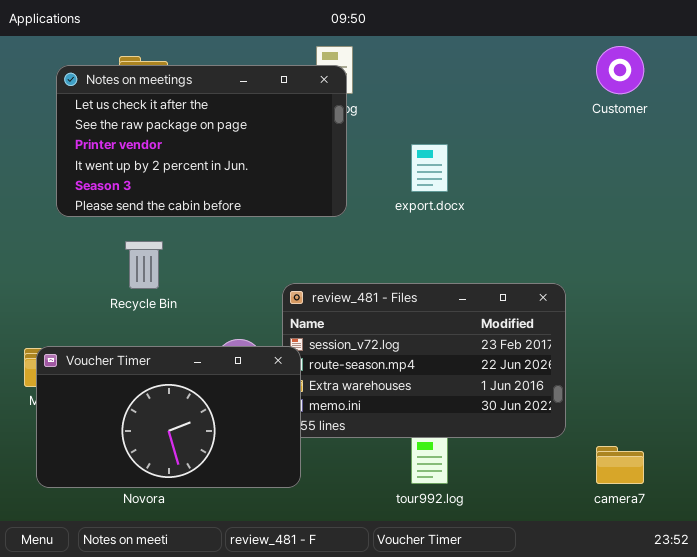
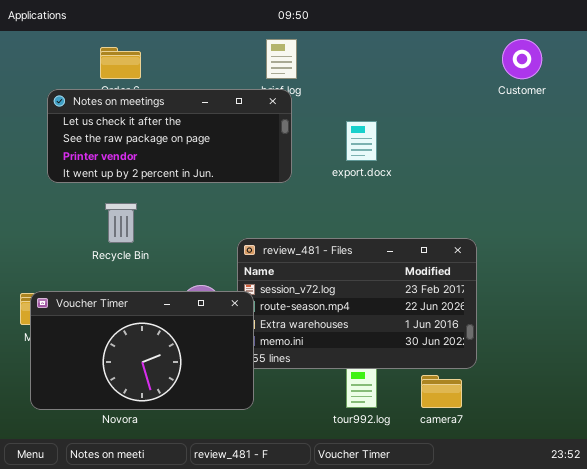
Notes on meetings: [56,65,347,217] -> [47,89,292,183], resized
camera7: [596,446,644,484] -> [421,375,462,408], moved

